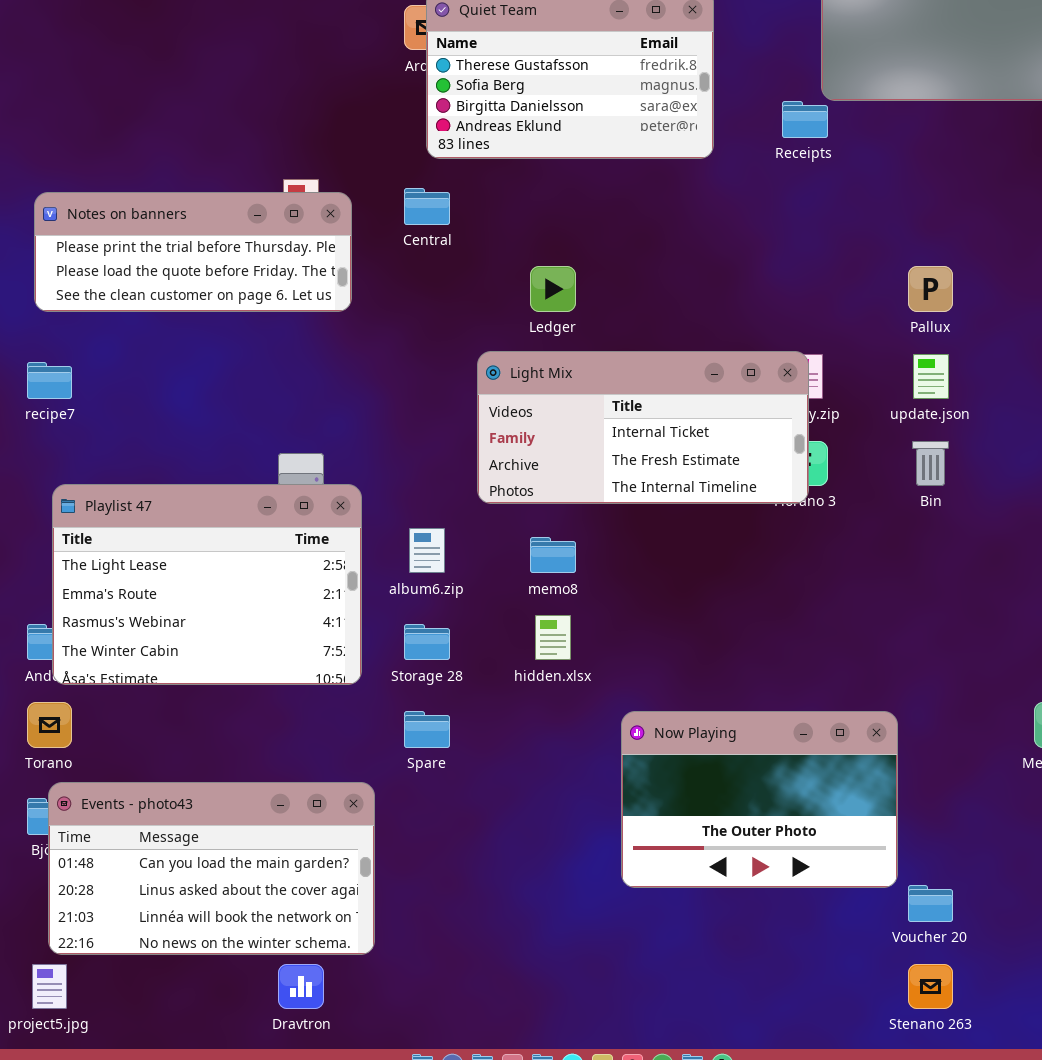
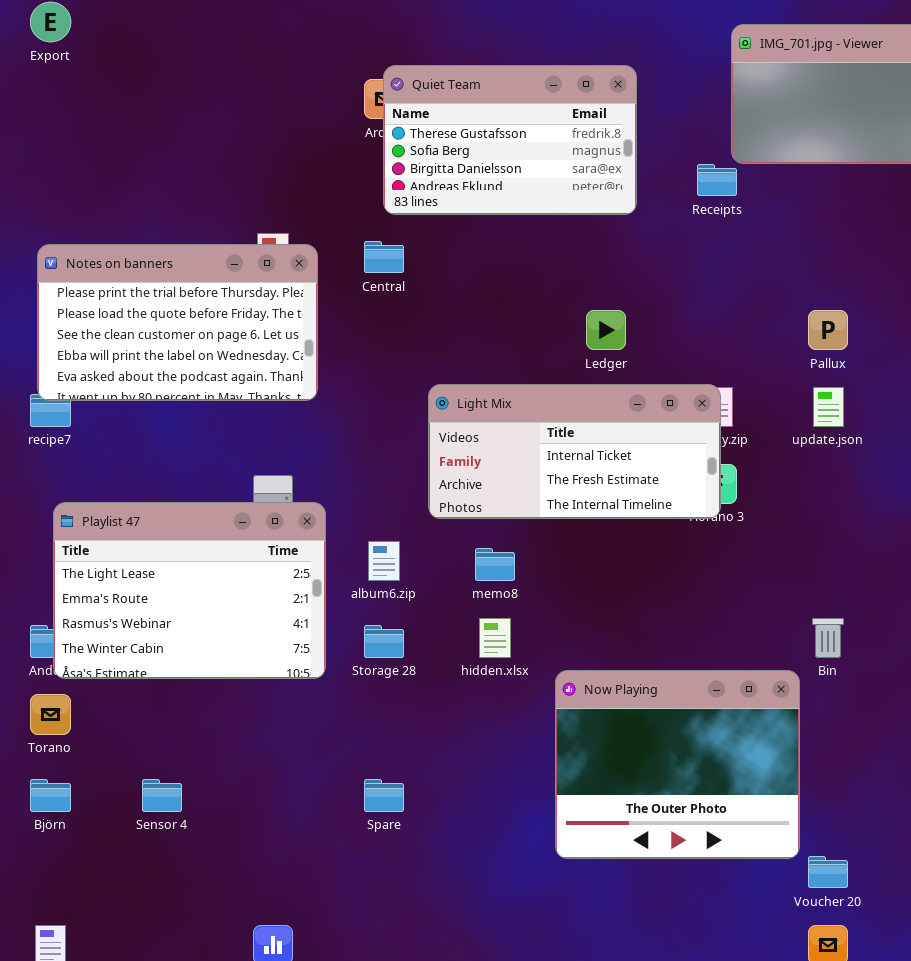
Notes on banners: [34,192,352,312] -> [37,244,318,401], resized
Ledger: [530,266,576,312] -> [586,310,626,350], moved
Bin: [912,441,949,486] -> [812,618,844,658], moved
Spare: [404,711,450,748] -> [364,779,404,812], moved
Now Playing: [621,711,898,888] -> [555,670,800,859], resized
Events - photo43: [48,782,375,955] -> none, closed

